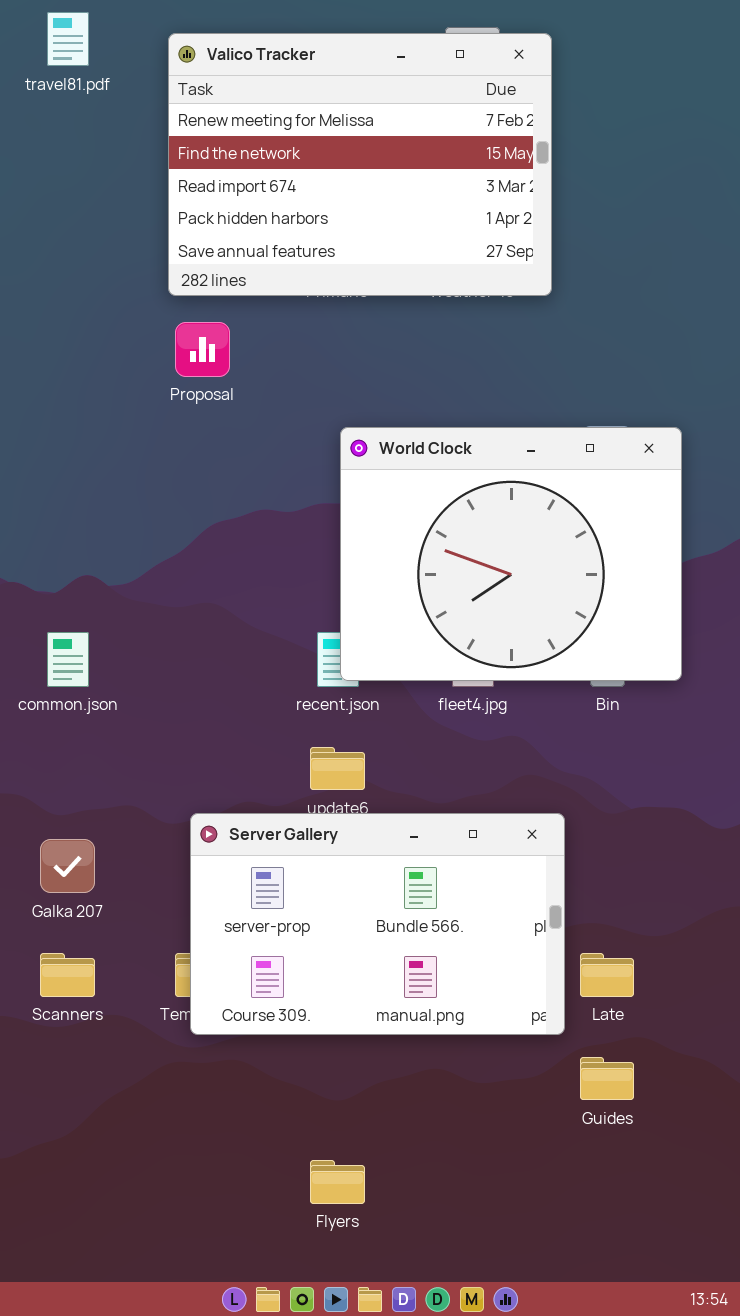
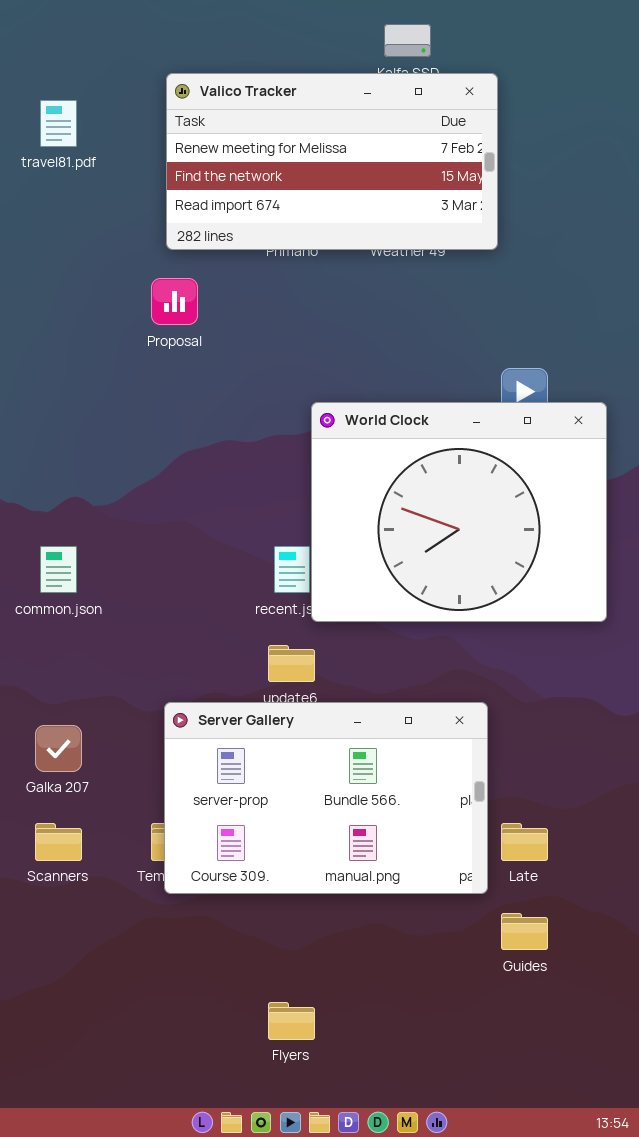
travel81.pdf: [47,12,89,66] -> [40,100,77,147], moved
Valico Tracker: [168,33,552,296] -> [166,73,498,250], moved, resized
World Clock: [340,427,682,681] -> [311,402,607,622], moved

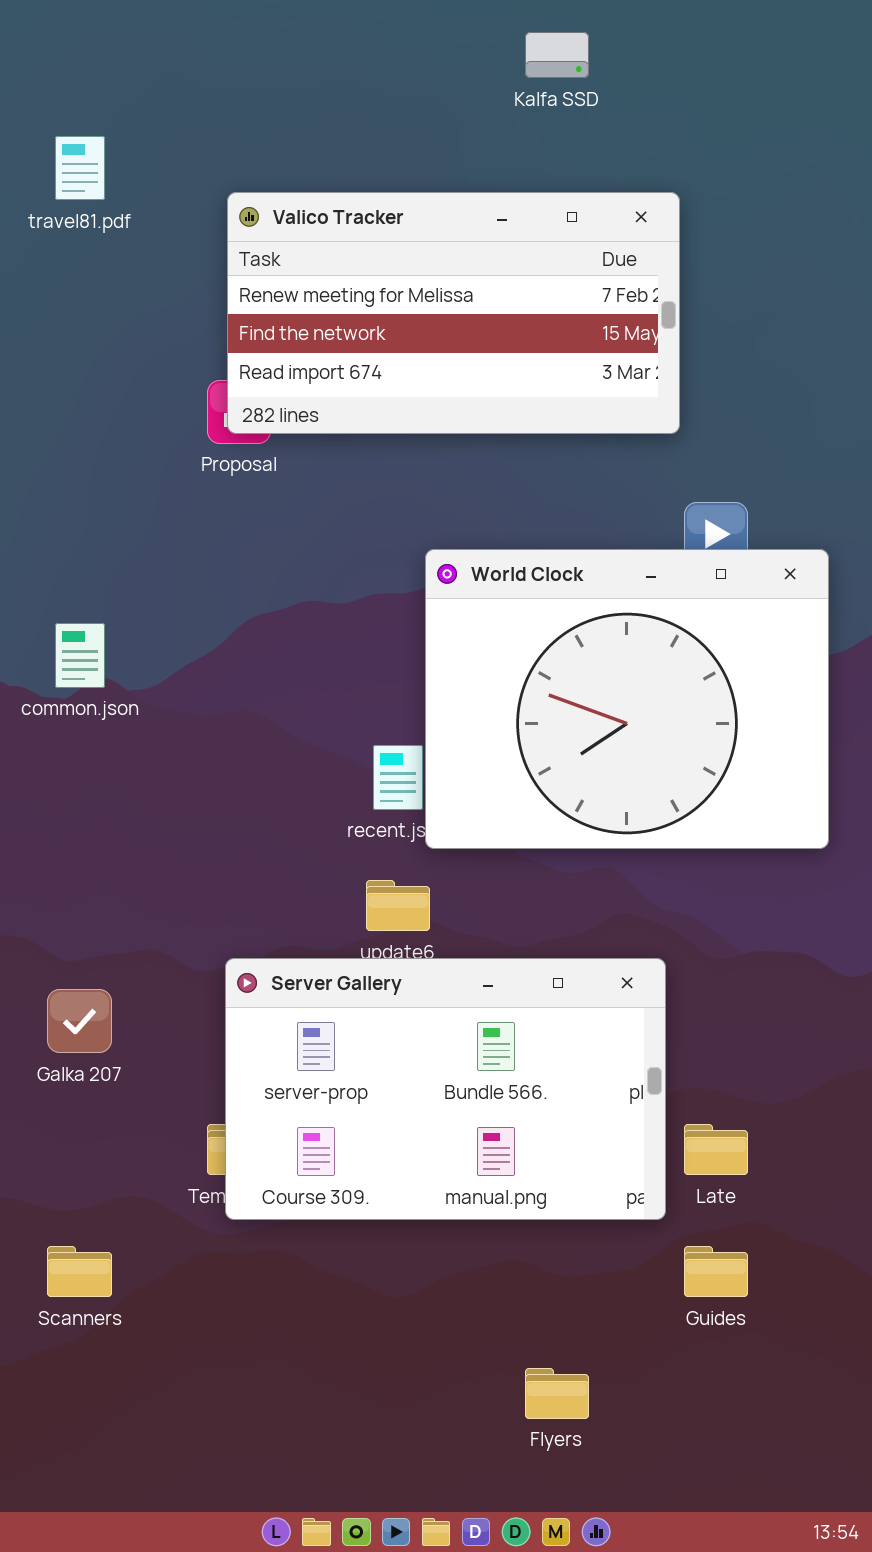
Valico Tracker: [166,73,498,250] -> [227,192,680,434], moved
common.json: [40,546,77,593] -> [55,623,105,688], moved
Scanners: [35,823,82,861] -> [47,1246,112,1297], moved
Flyers: [268,1002,315,1040] -> [525,1368,589,1419], moved

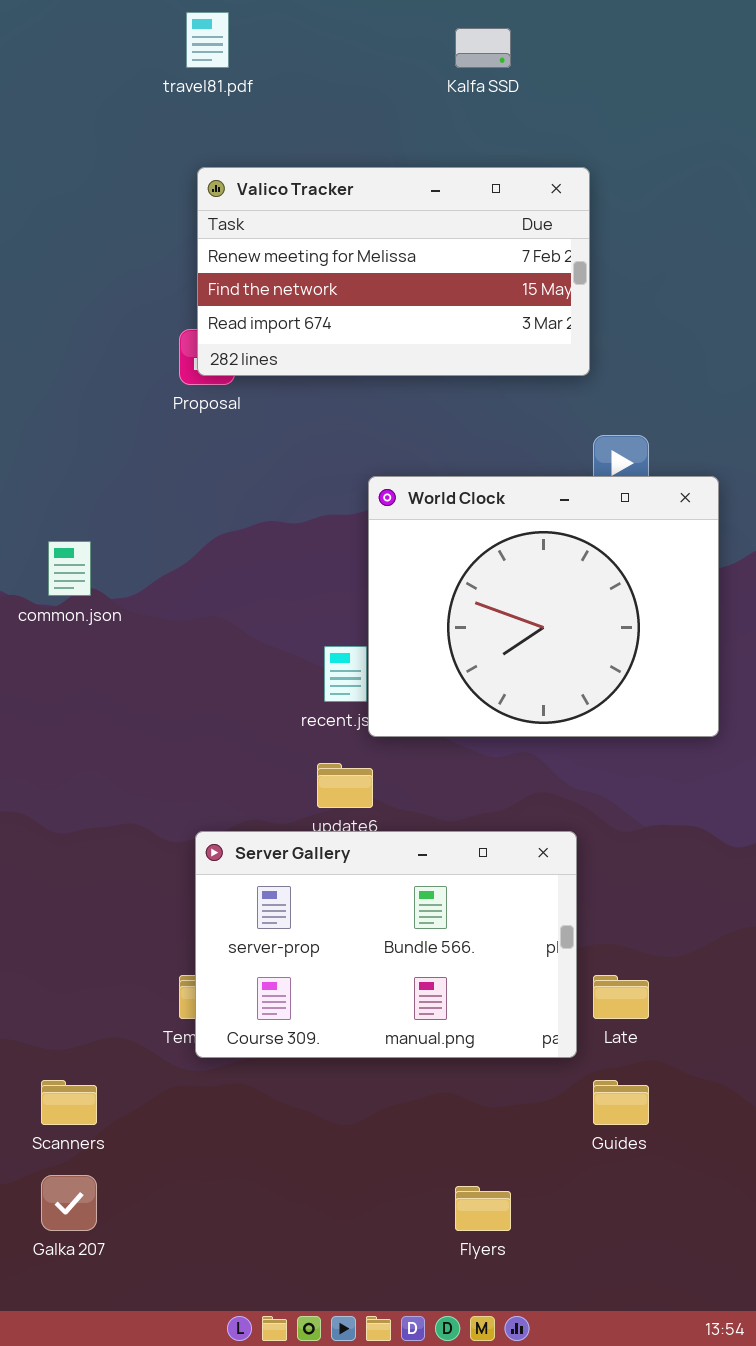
travel81.pdf: [55,136,105,200] -> [186,12,229,68], moved
Galka 207: [47,989,112,1053] -> [41,1175,97,1231], moved

